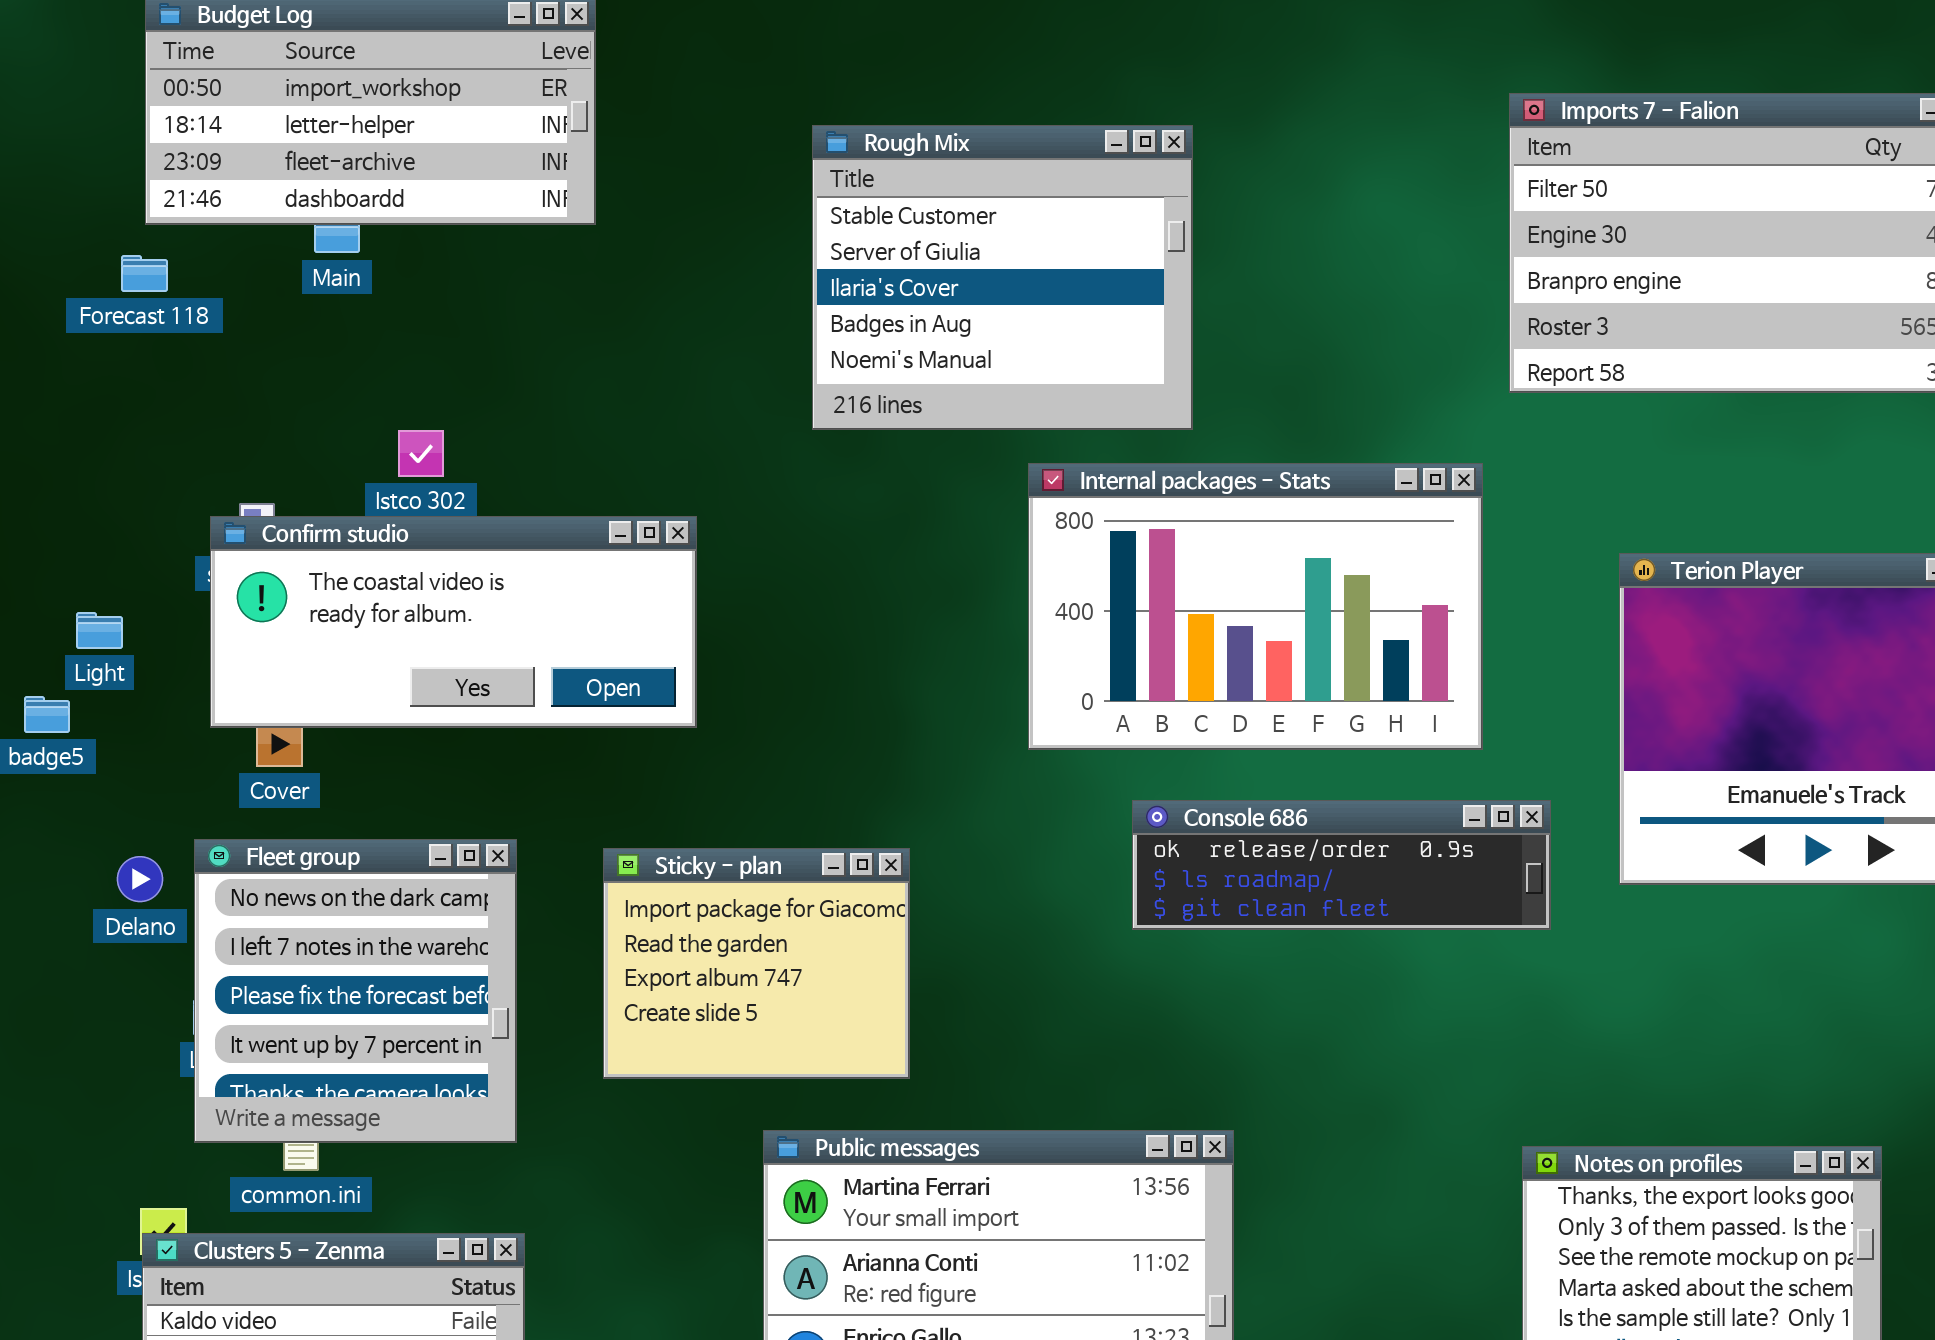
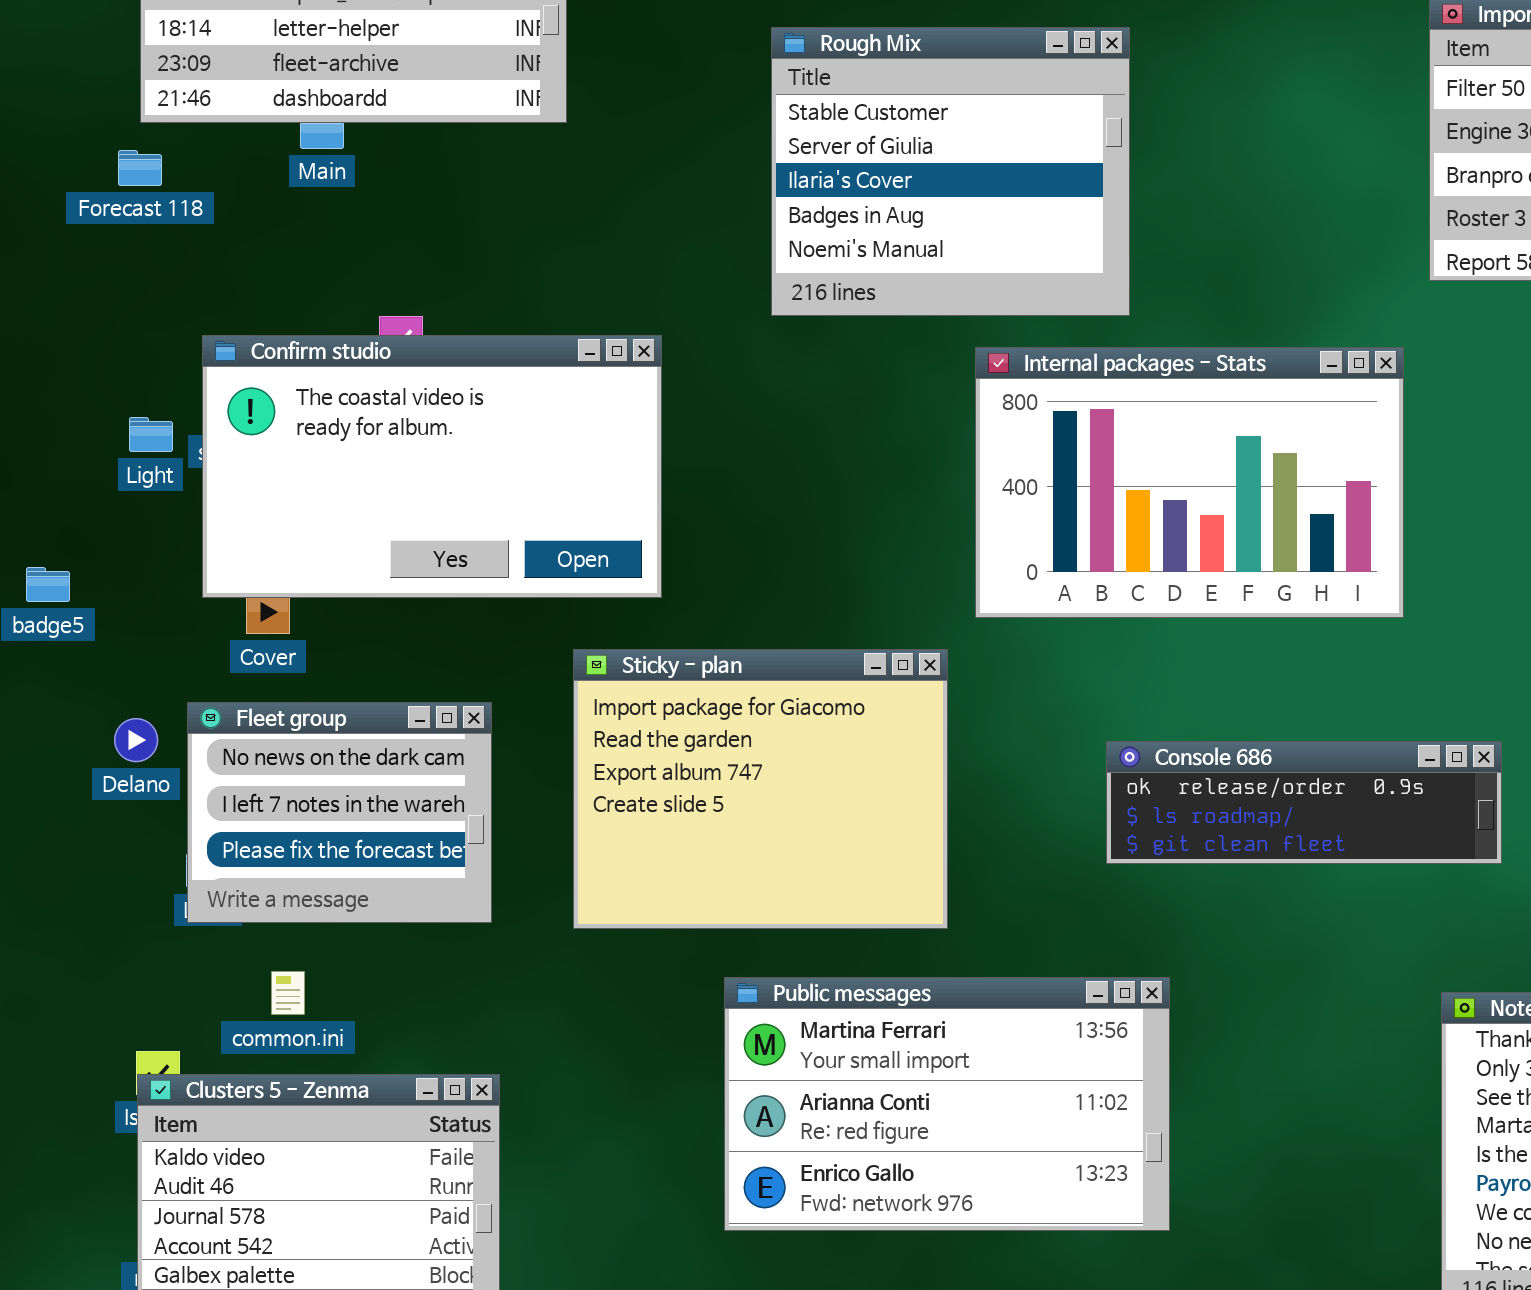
Confirm studio: [210,516,697,728] -> [202,335,662,598], resized
Light: [76,612,123,649] -> [129,417,173,452], moved
Console 686: [1132,800,1551,930] -> [1106,741,1502,864], moved
Fleet group: [194,839,517,1143] -> [187,702,492,923], resized
Sticky - plan: [603,848,910,1079] -> [573,649,948,929], resized

